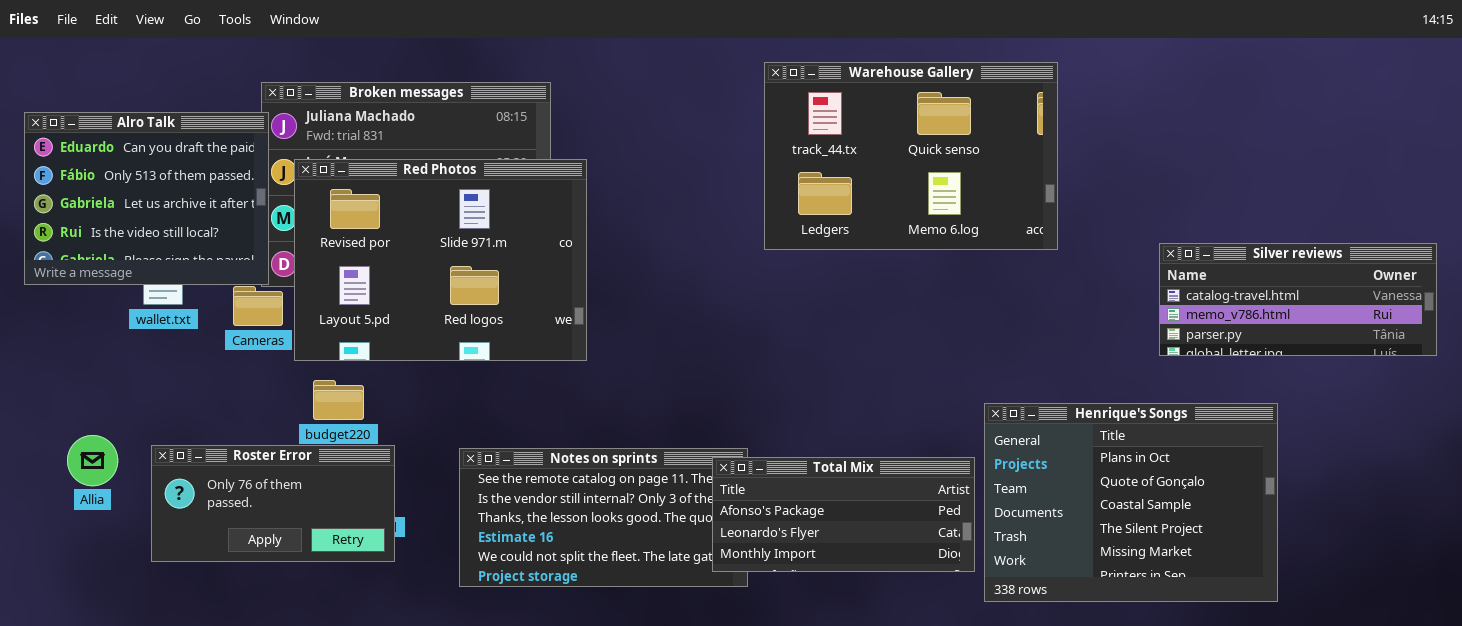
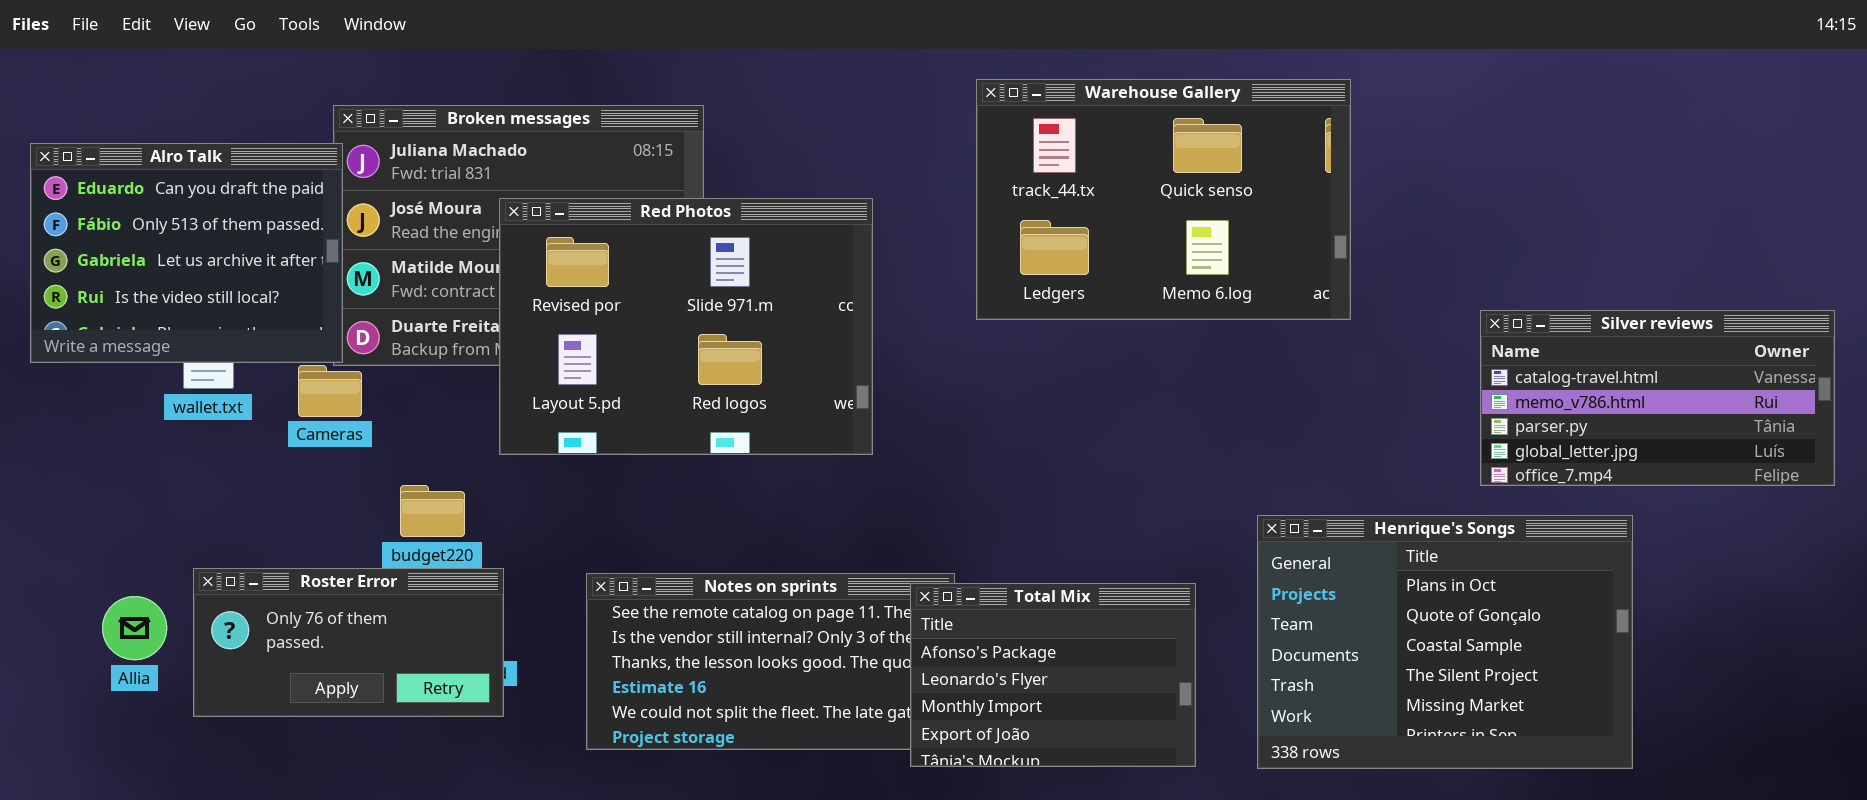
Red Photos: [294,159,587,361] -> [499,198,873,455], moved
Silver reviews: [1159,243,1437,356] -> [1480,310,1835,486], resized
Allia: [67,435,118,486] -> [102,596,167,660], moved
Total Mix: [712,457,975,572] -> [910,583,1196,767], resized

